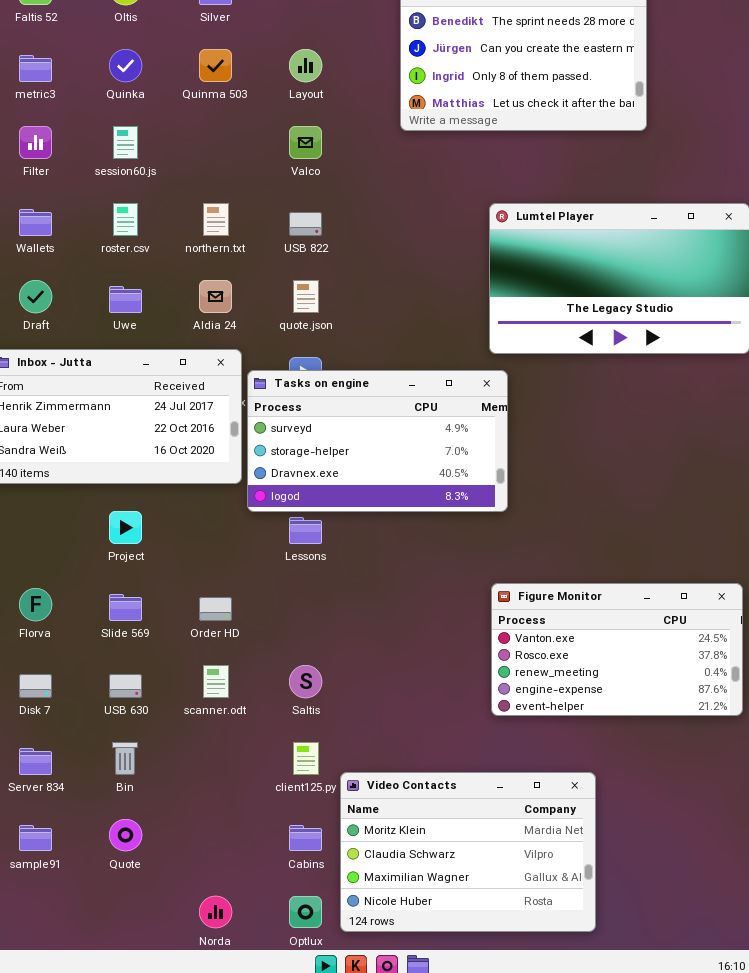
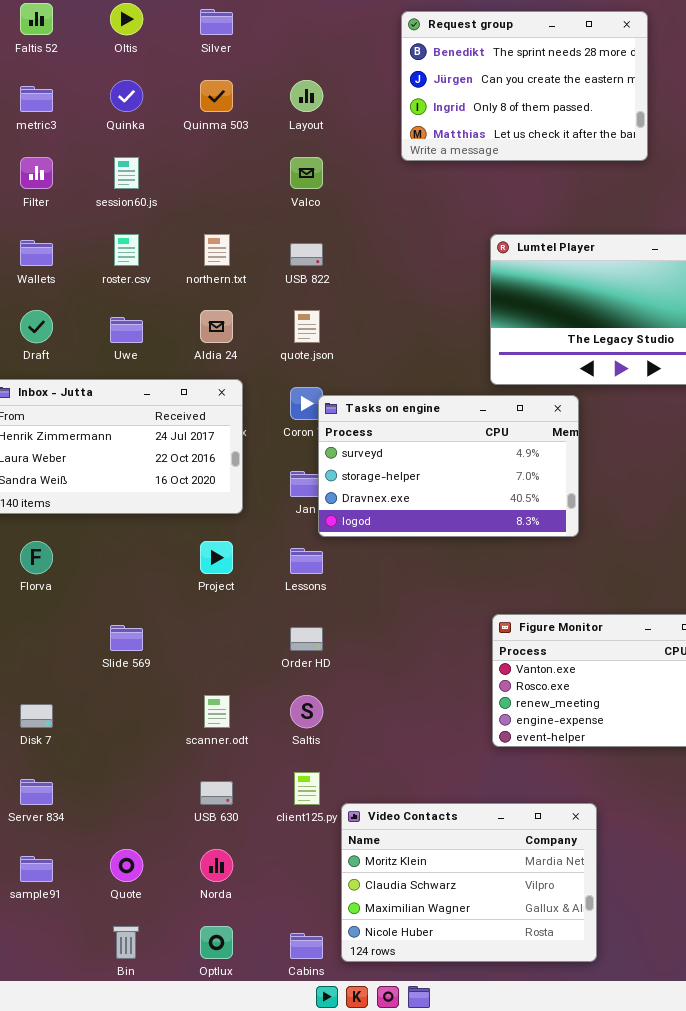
Tasks on engine: [247,370,508,512] -> [318,395,579,537], moved
Project: [109,511,142,544] -> [200,541,233,574], moved
Florva: [19,588,52,621] -> [20,541,53,574], moved
Order HD: [199,597,232,621] -> [290,627,323,651], moved
USB 630: [109,674,142,698] -> [200,781,233,805], moved
Bin: [112,742,138,775] -> [113,926,139,959], moved
Cabins: [289,825,322,851] -> [290,933,323,959], moved
Norda: [199,896,232,928] -> [200,849,233,882], moved
Optlux: [289,896,322,928] -> [200,926,233,959], moved

